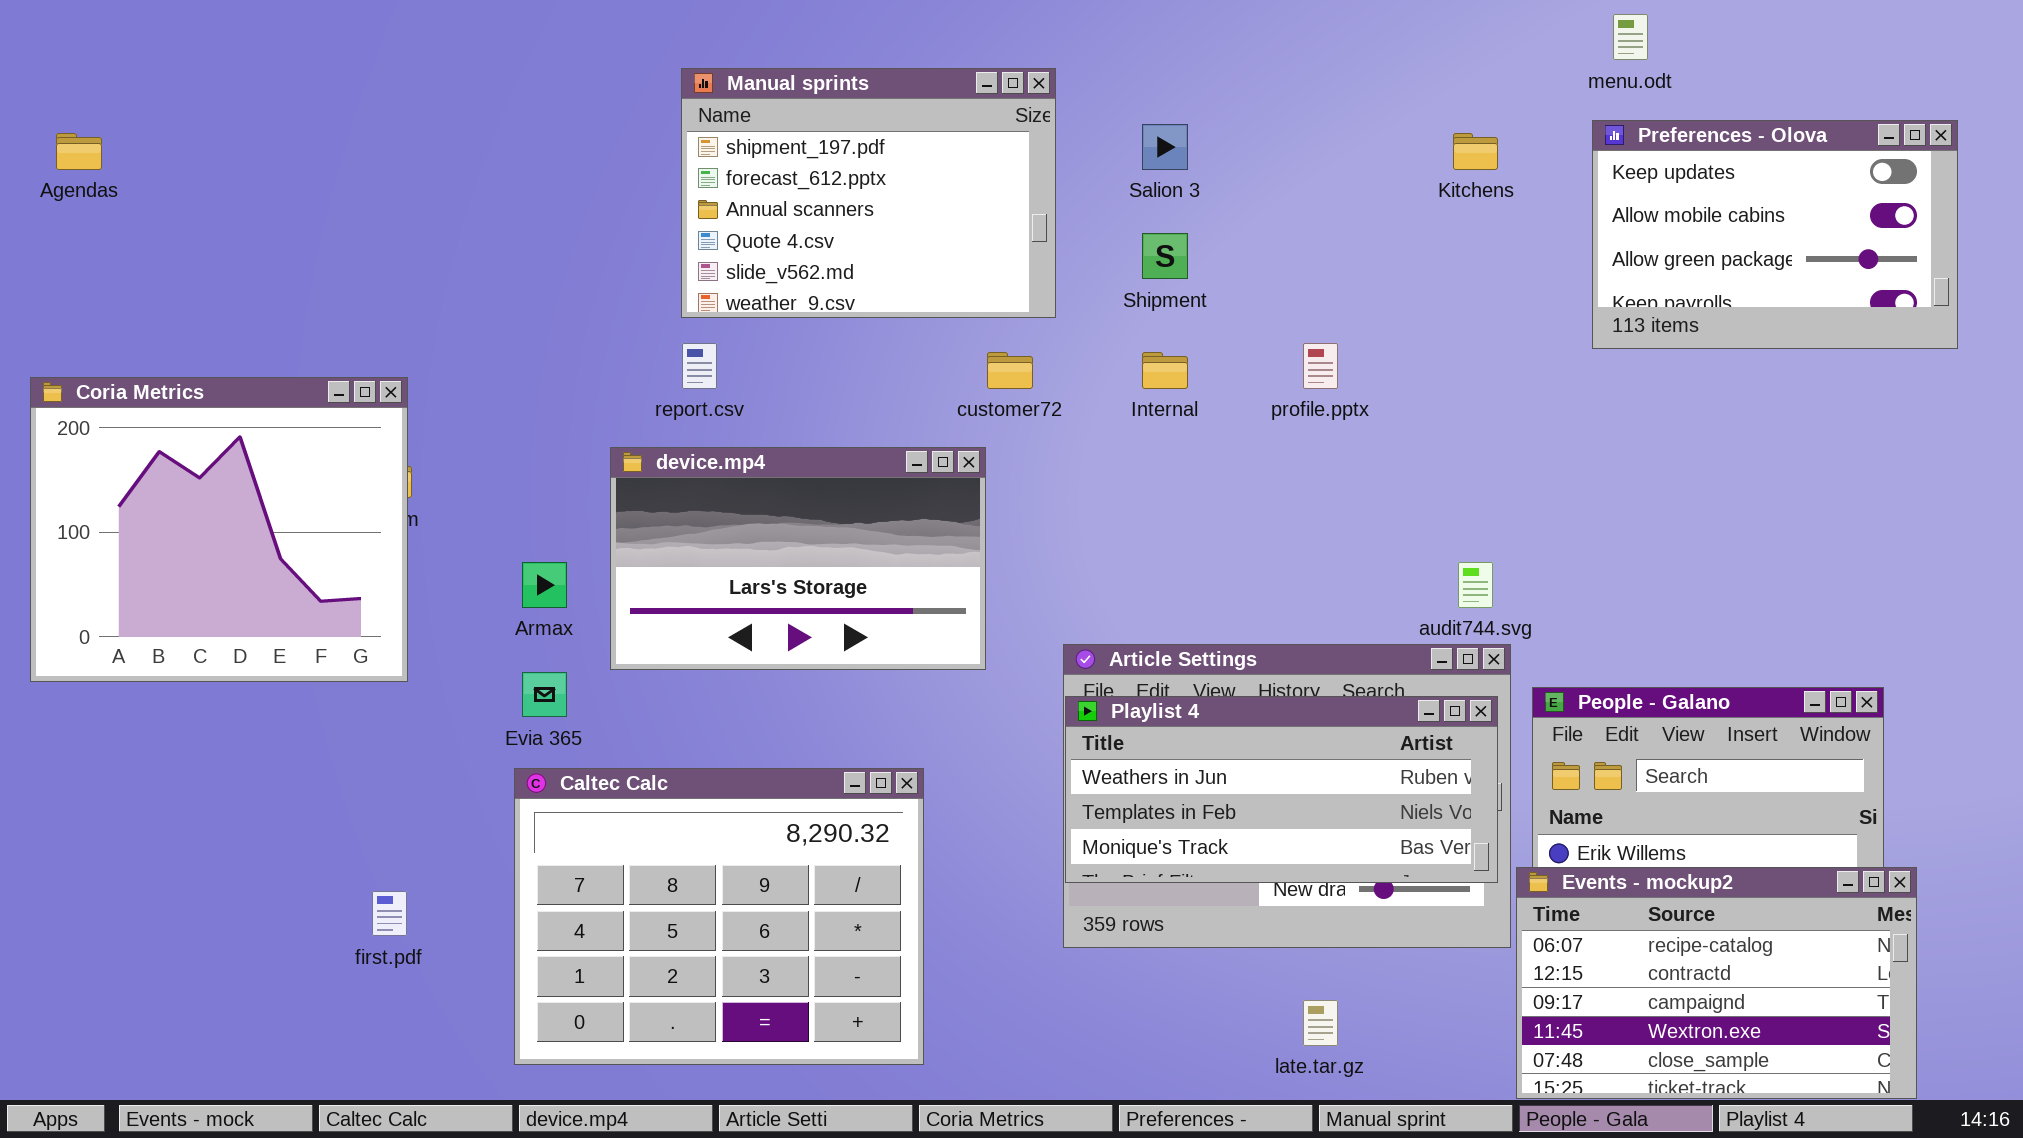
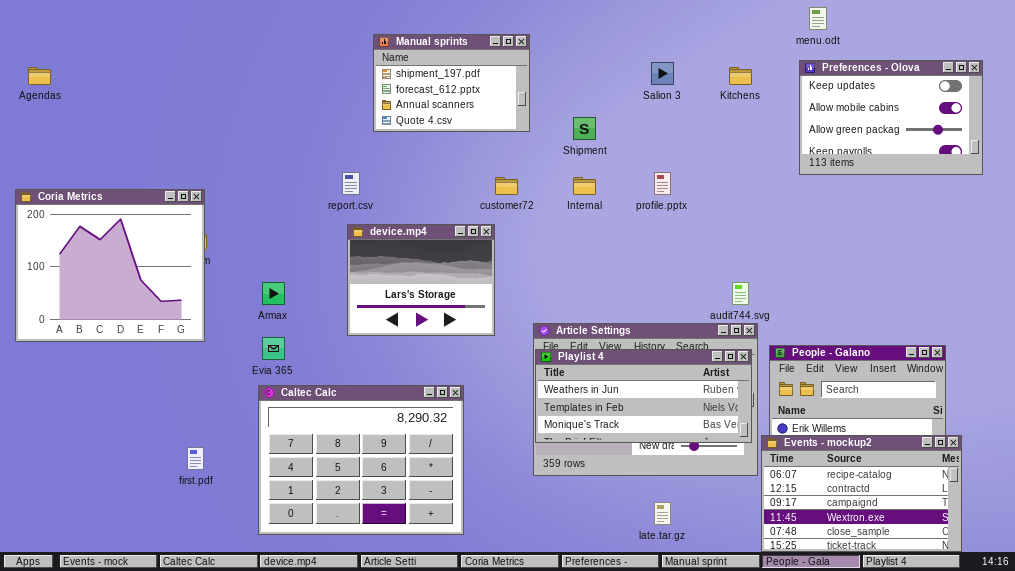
Manual sprints: [681,68,1056,318] -> [373,34,530,132], resized
Salion 3: [1142,124,1188,170] -> [651,62,674,85], moved
device.mp4: [610,447,986,670] -> [347,224,495,336], resized

